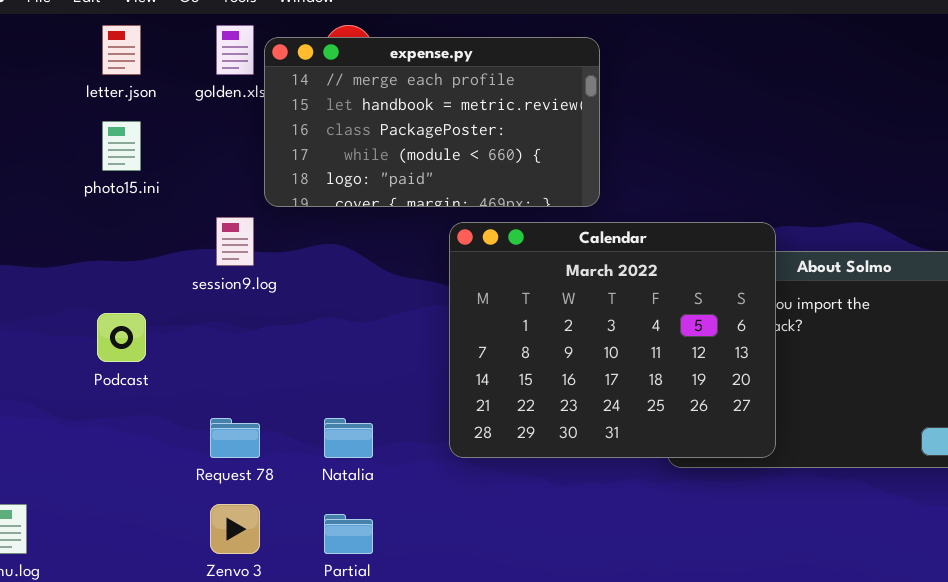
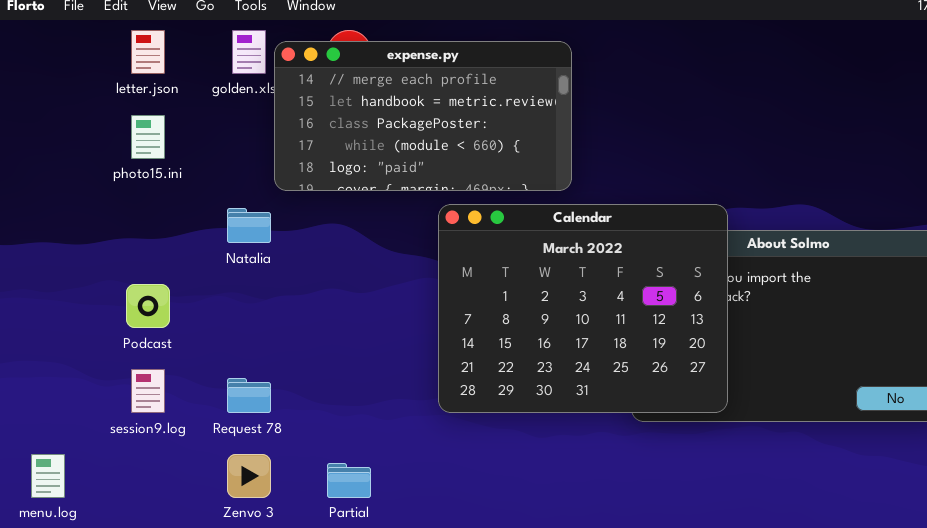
session9.log: [216,217,254,266] -> [131,369,165,413], moved
Natalia: [324,418,373,458] -> [227,208,271,243], moved

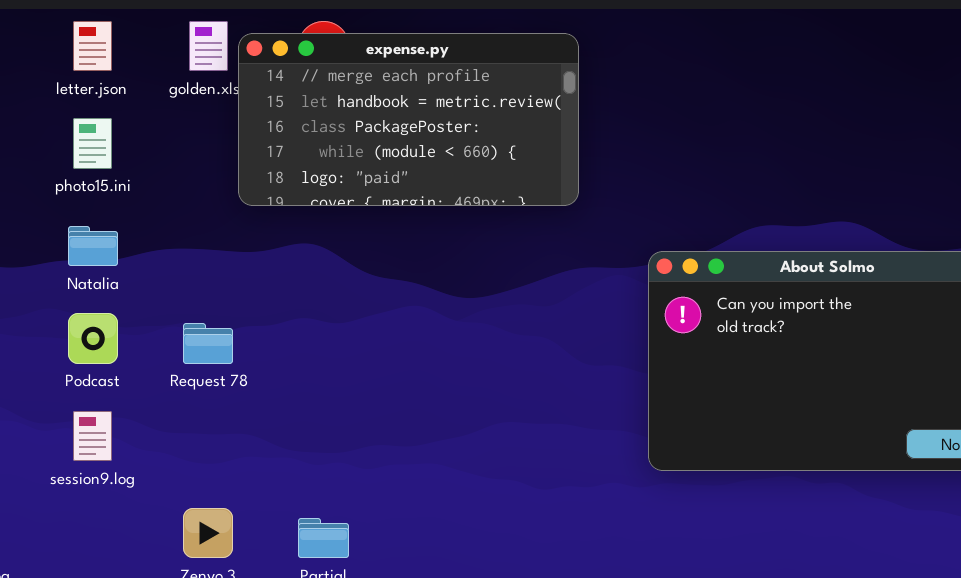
Calendar: [438,204,728,413] -> none, closed
Natalia: [227,208,271,243] -> [68,226,118,266], moved
Request 78: [227,378,271,413] -> [183,323,233,364], moved

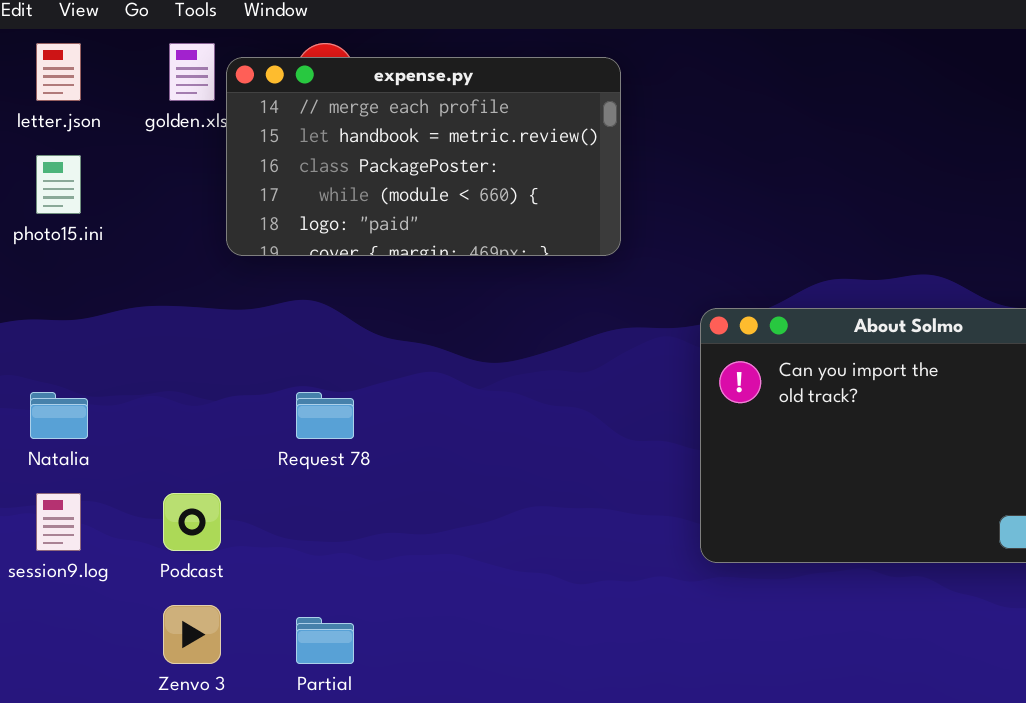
Natalia: [68,226,118,266] -> [30,392,88,439], moved
Podcast: [68,313,118,364] -> [163,493,221,551], moved
Request 78: [183,323,233,364] -> [296,392,354,439], moved

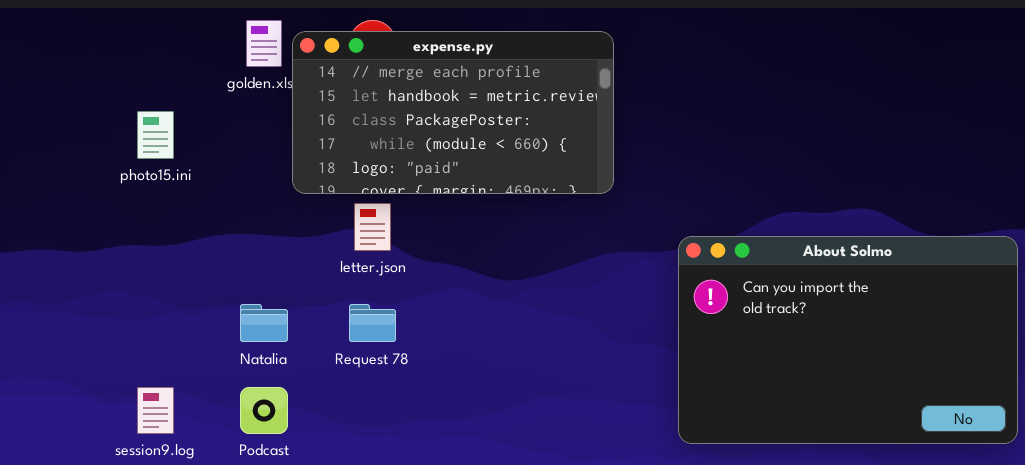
letter.json: [36,43,81,101] -> [354,203,391,251], moved
Natalia: [30,392,88,439] -> [240,304,288,342], moved

